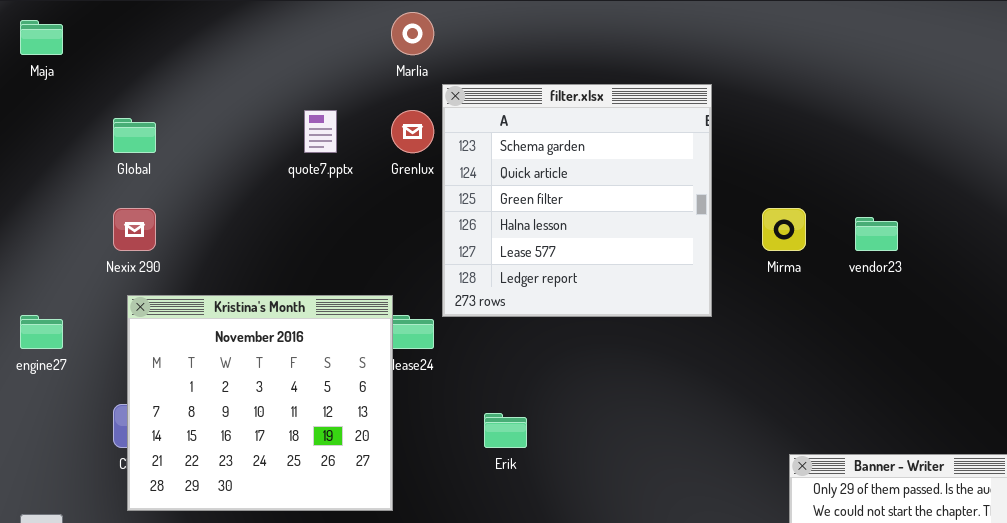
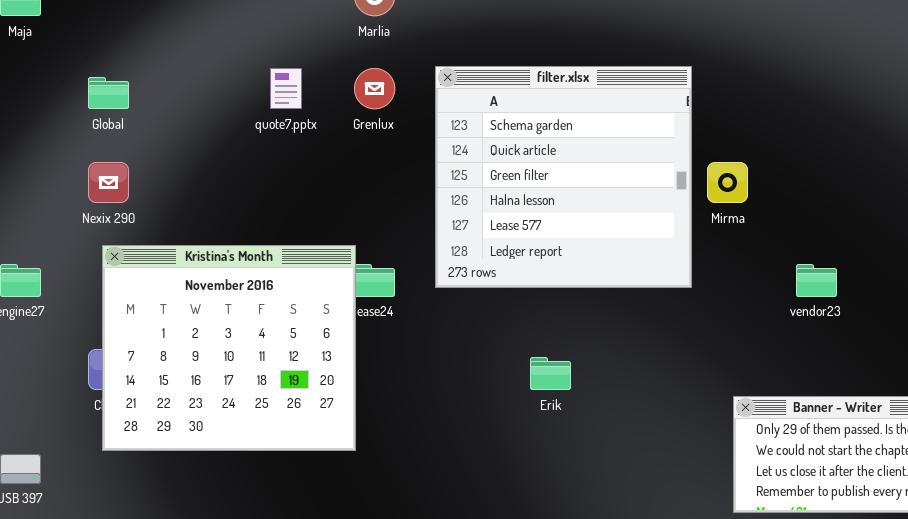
filter.xlsx: [442,84,712,317] -> [435,66,692,288], moved
vendor23: [855,217,898,251] -> [796,264,837,297], moved
Erik: [484,413,527,448] -> [530,357,571,390], moved

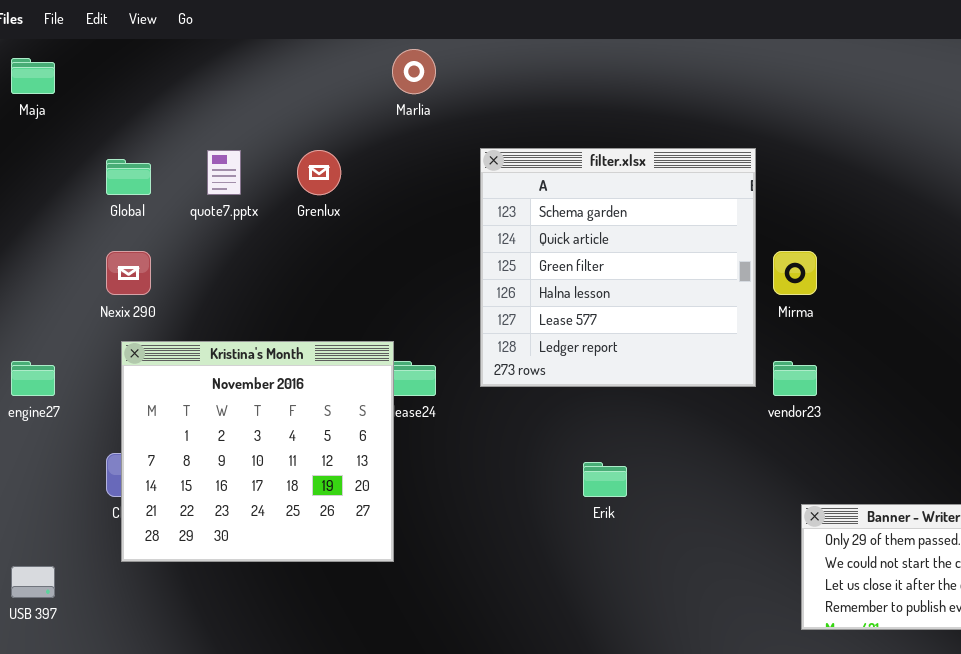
quote7.pptx: [270,68,302,109] -> [207,150,241,195], moved
Grenlux: [354,68,395,109] -> [297,150,341,195], moved
vendor23: [796,264,837,297] -> [773,361,817,396], moved

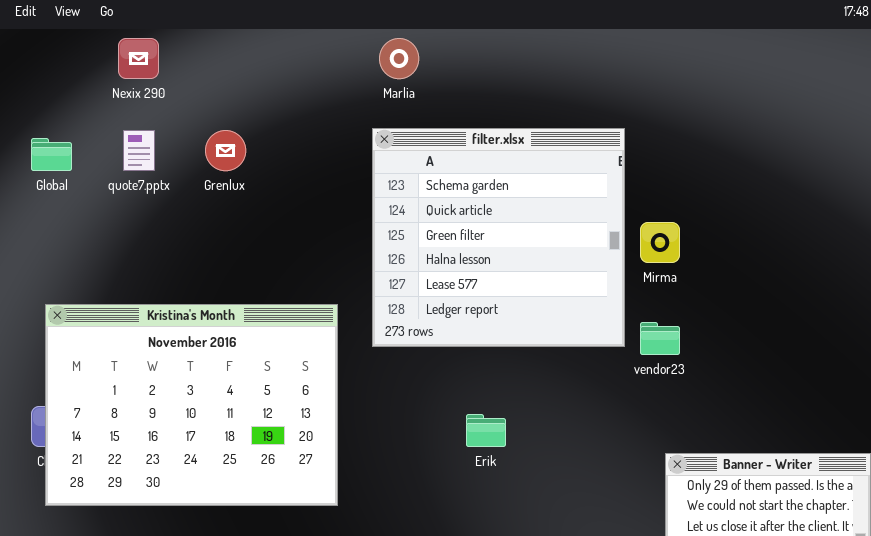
Marlia: [392,49,436,94] -> [379,38,419,79], moved
Nexix 290: [106,251,151,295] -> [118,38,159,79], moved
Kristina's Month: [121,341,394,562] -> [45,304,338,506], resized

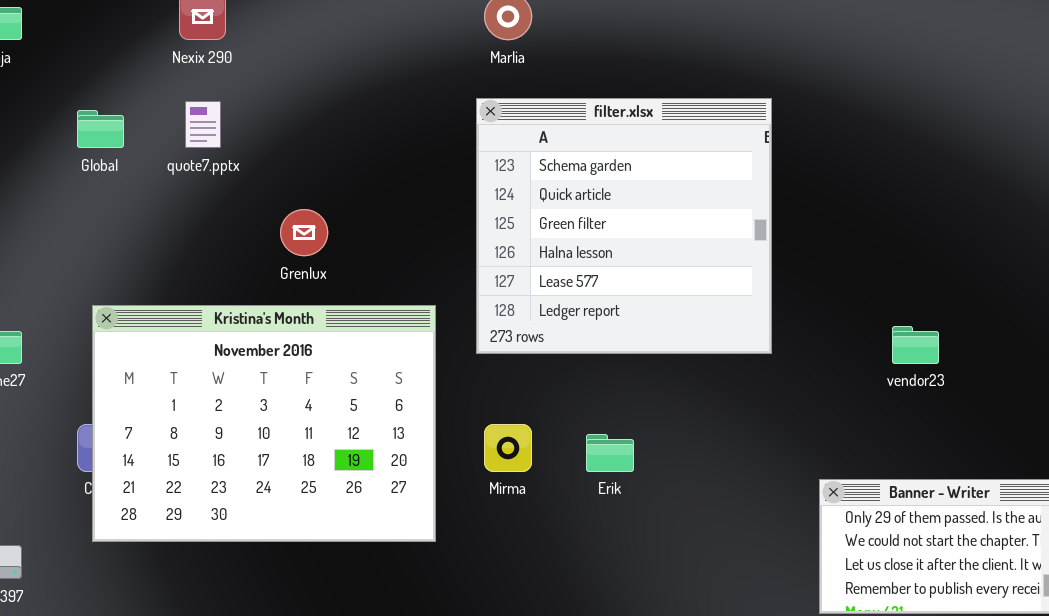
Grenlux: [205,130,246,171] -> [280,209,328,256], moved
Mirma: [640,222,680,263] -> [484,424,532,472], moved
vendor23: [640,322,680,355] -> [892,326,939,364], moved

